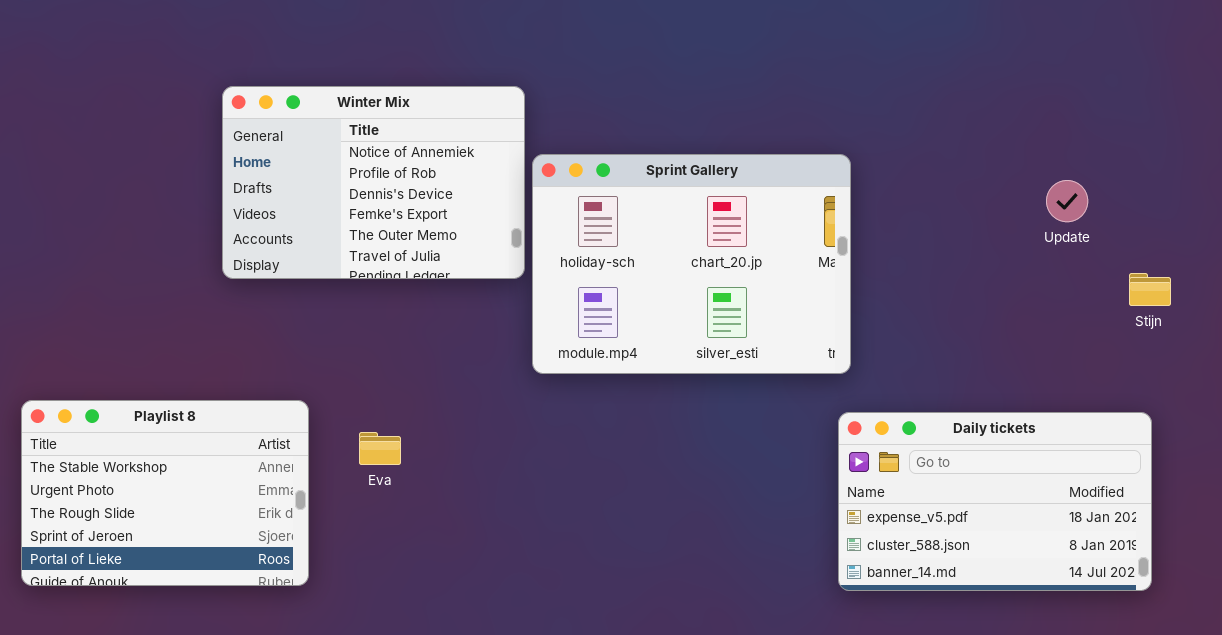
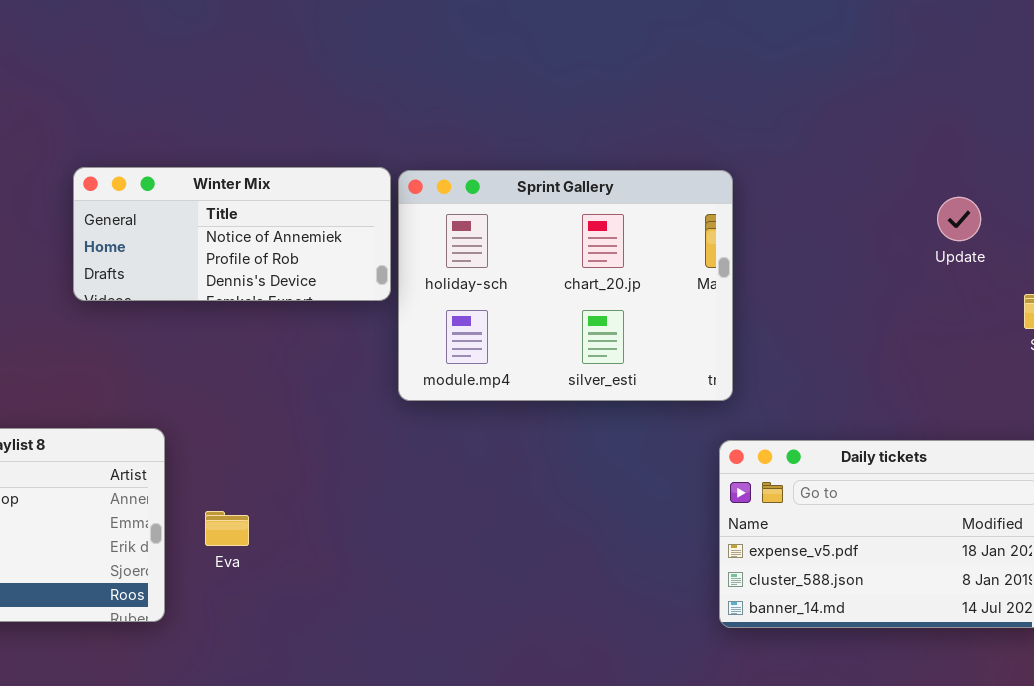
Winter Mix: [222,86,525,279] -> [73,167,391,301], resized
Eva: [359,432,401,465] -> [205,511,249,546], moved

